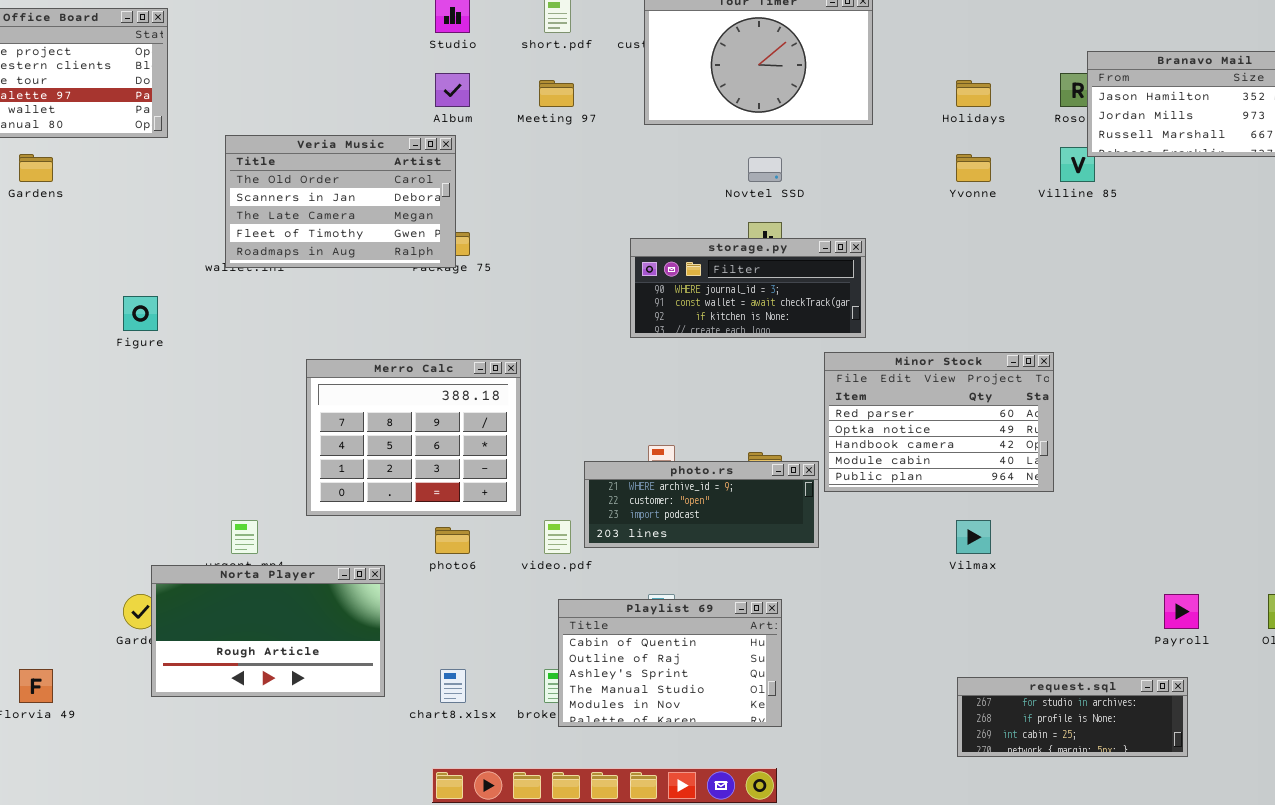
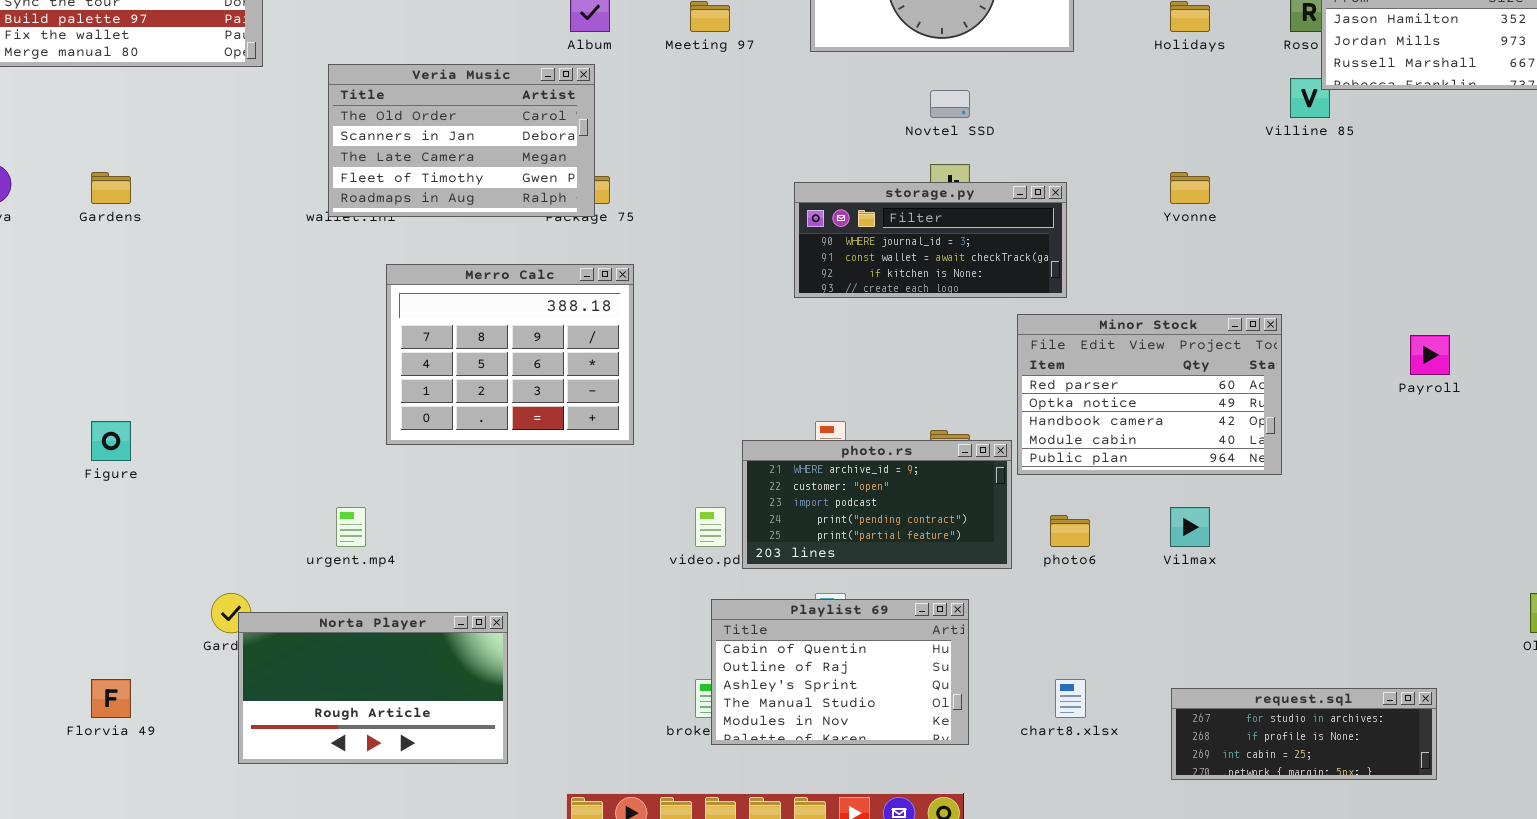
Gardens: [19,154,53,182] -> [91,172,131,204], moved
Yvonne: [956,154,991,182] -> [1170,172,1210,204], moved
Figure: [123,296,158,331] -> [91,421,131,461], moved
Merro Calc: [306,359,521,516] -> [386,264,634,445], moved
photo.rs: [584,461,819,548] -> [742,440,1012,569], resized
photo6: [435,527,470,554] -> [1050,515,1090,547], moved
Norta Player: [151,565,385,697] -> [238,612,508,764], moved
Payroll: [1164,594,1199,629] -> [1410,335,1450,375], moved
chart8.xlsx: [440,669,466,703] -> [1055,679,1086,718], moved

